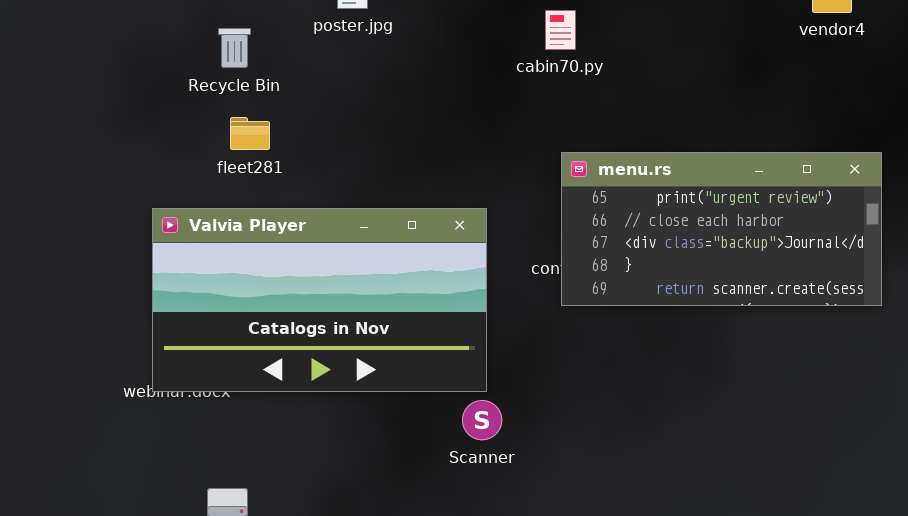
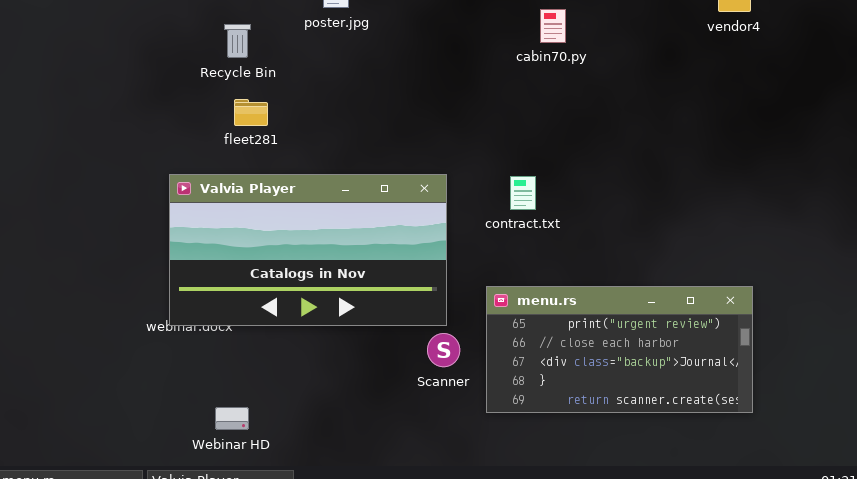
cabin70.py: [545,10,576,50] -> [540,9,566,43], moved
menu.rs: [561,152,882,306] -> [486,286,753,413], moved

